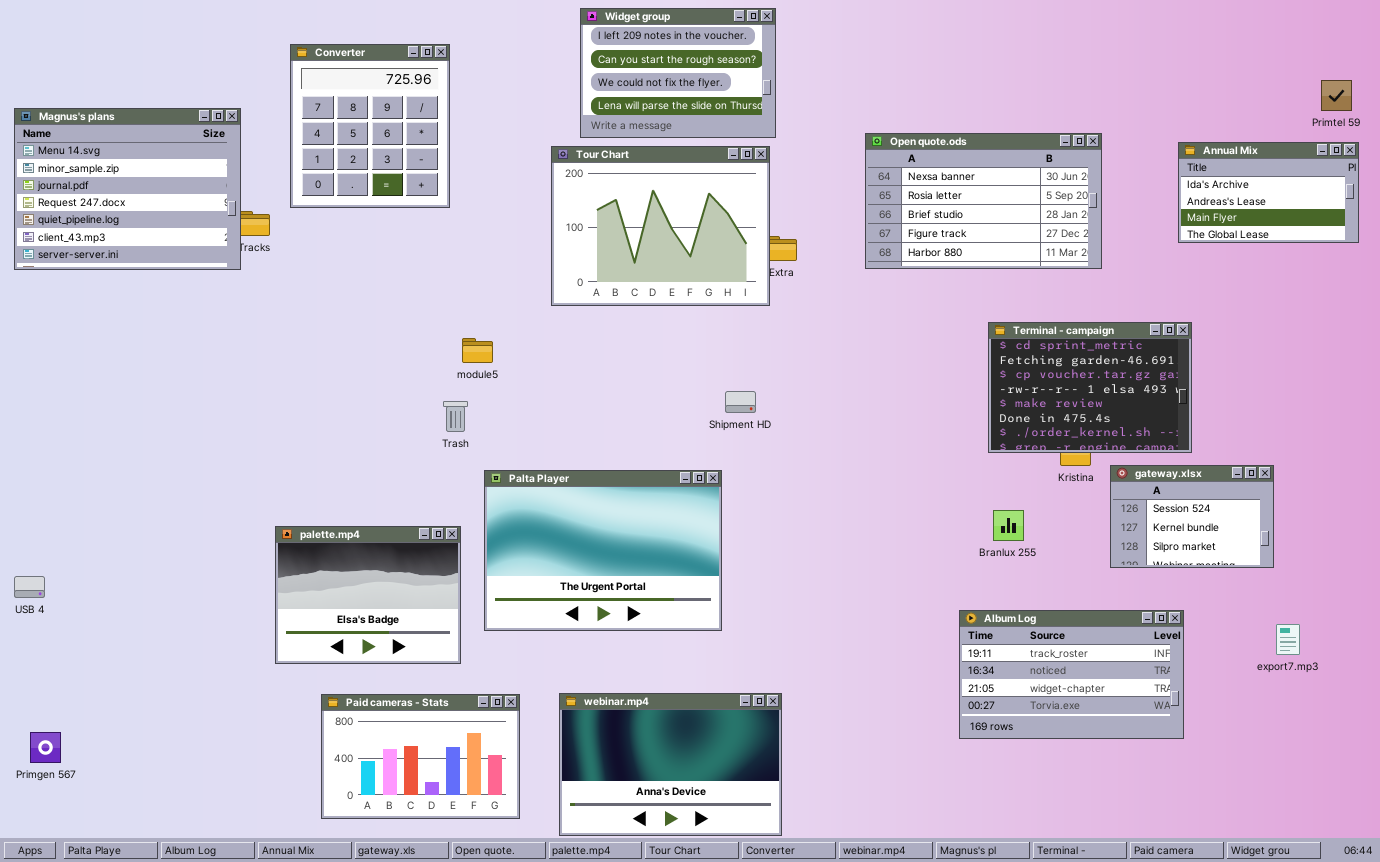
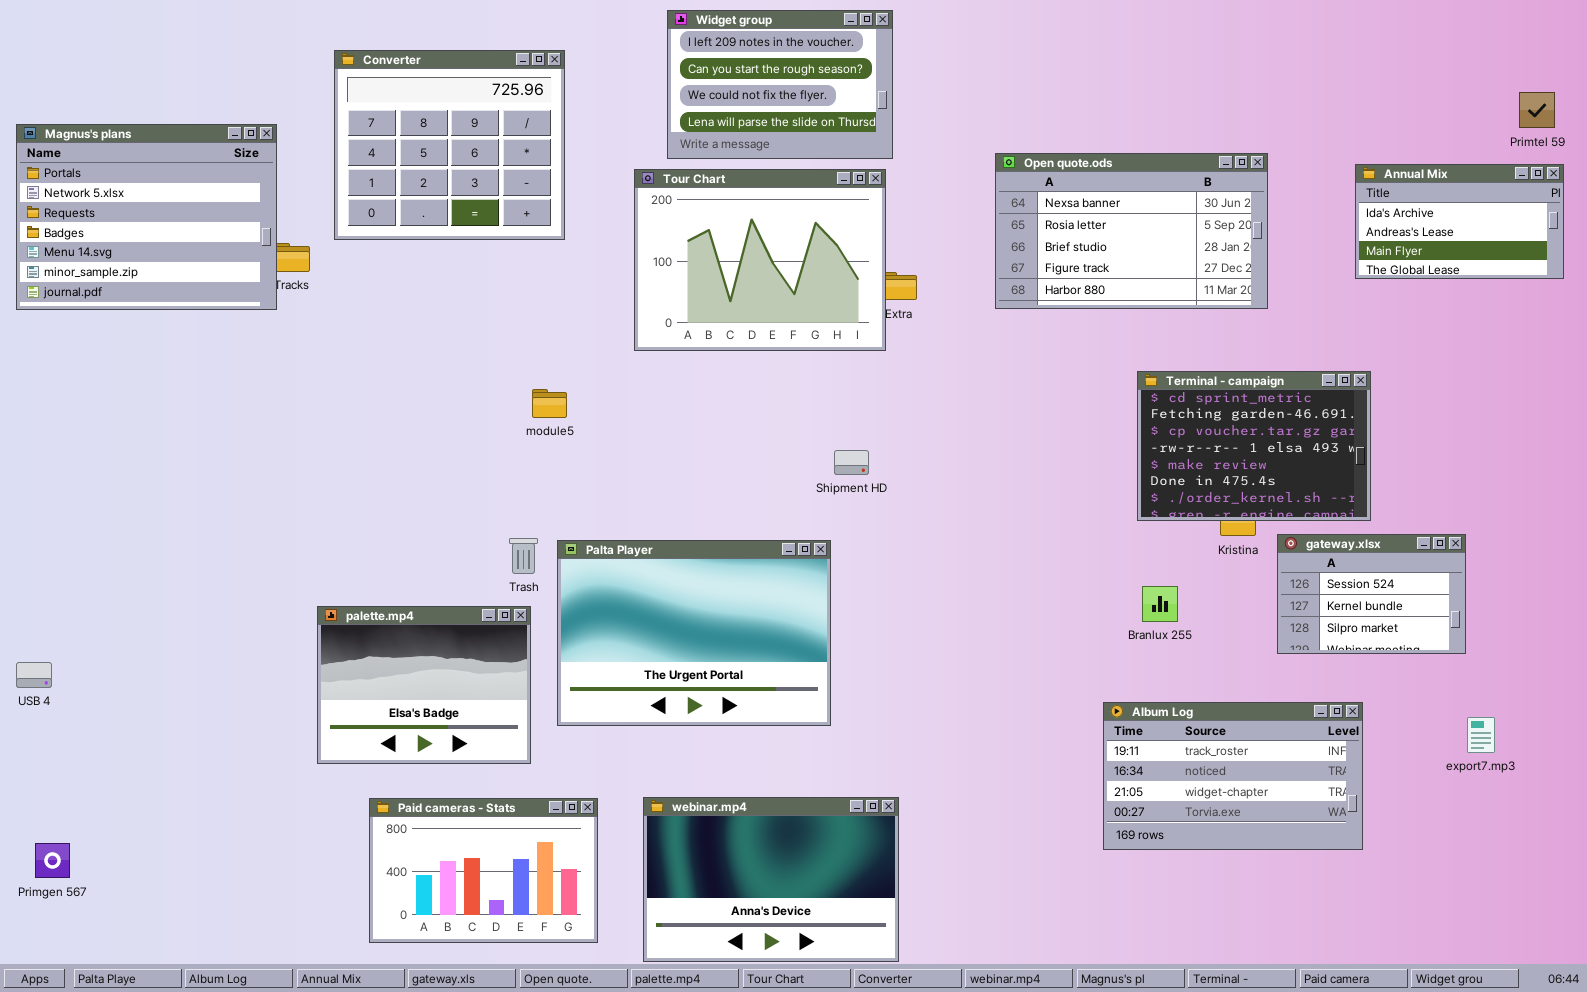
Converter: [290,44,450,208] -> [334,50,565,240], resized
Magnus's plans: [14,108,241,270] -> [16,124,277,310], scrolled up 4 rows
Trash: [443,401,468,432] -> [509,538,538,574], moved

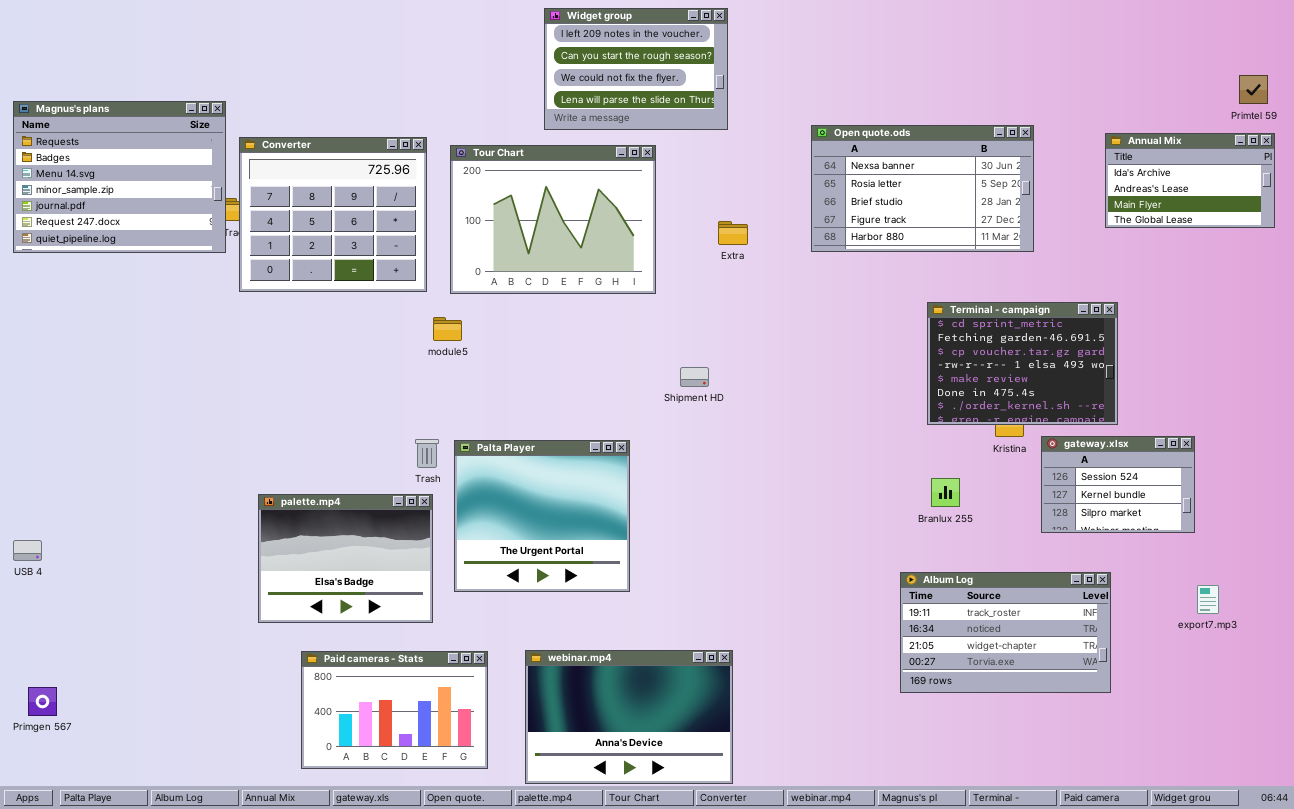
Converter: [334,50,565,240] -> [239,137,427,292], moved
Magnus's plans: [16,124,277,310] -> [13,101,226,253], scrolled down 2 rows
Tour Chart: [634,169,886,351] -> [450,145,656,294], moved
Palta Player: [557,540,831,726] -> [454,440,630,592], resized

